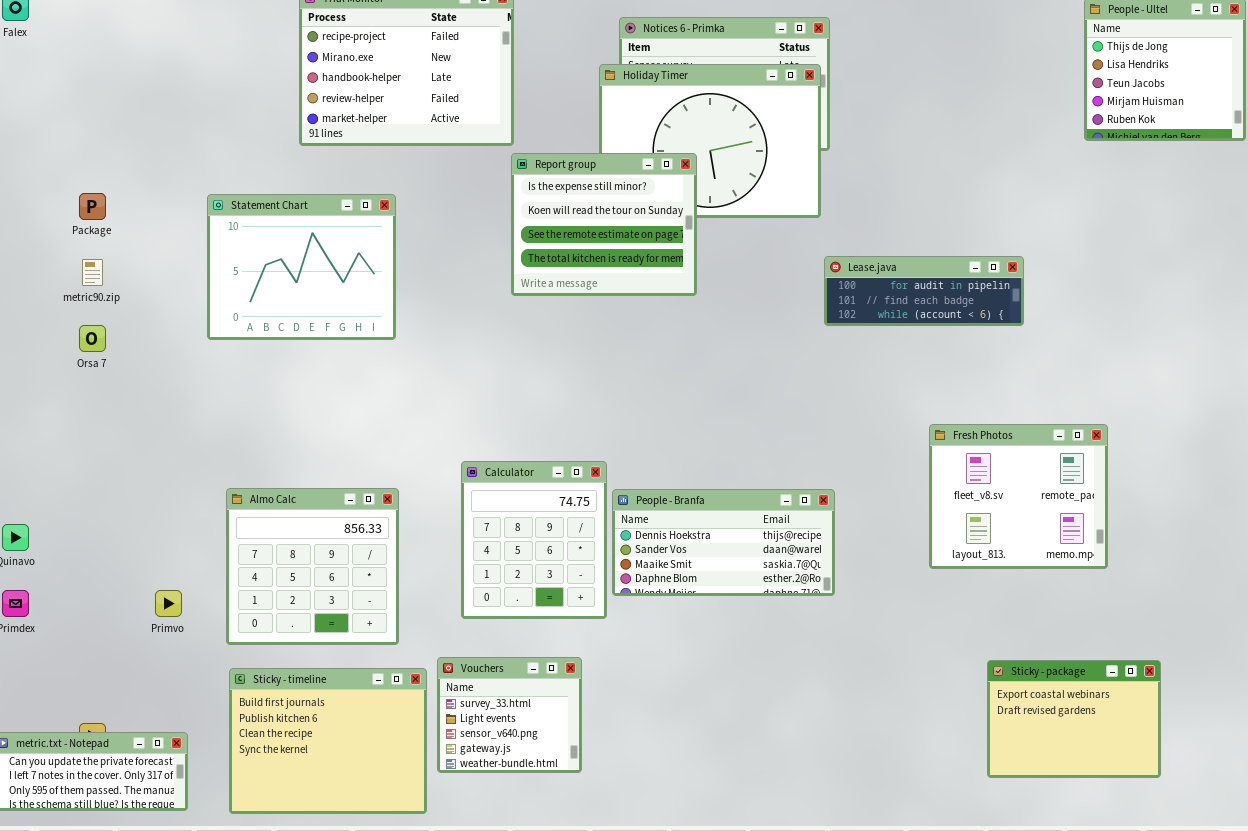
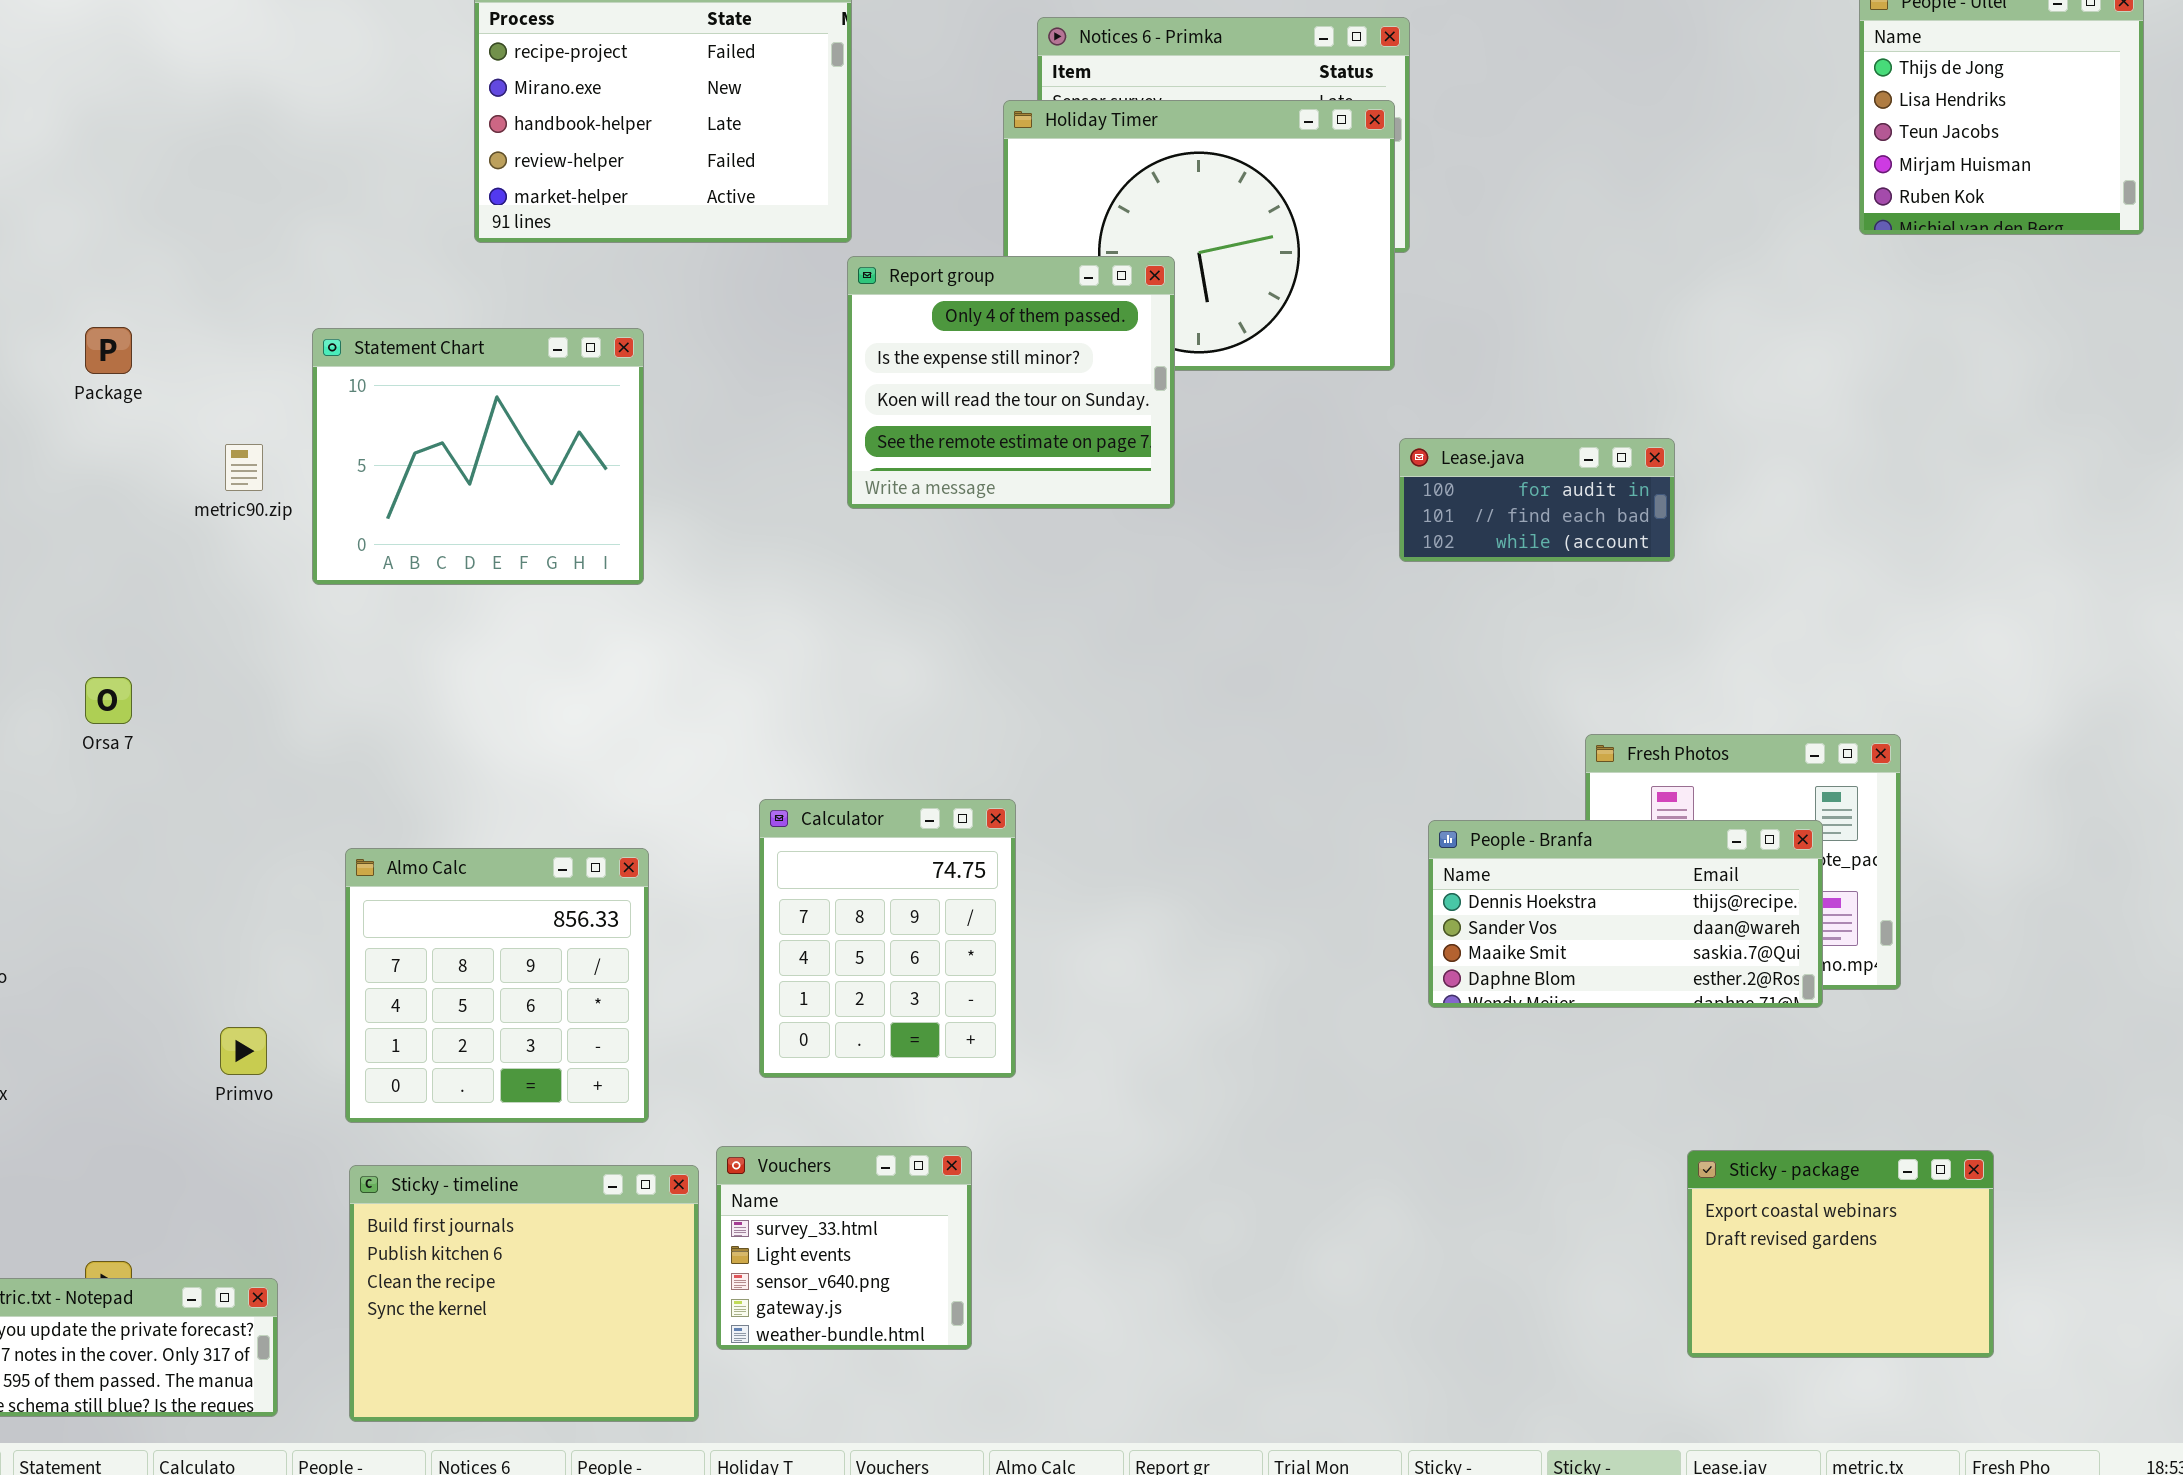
Report group: [511,153,697,296] -> [847,256,1175,509], scrolled up 1 row
Lease.java: [824,256,1024,326] -> [1399,438,1675,562], resized
metric90.zip: [82,259,103,286] -> [225,444,263,491], moved
Orsa 7: [79,325,106,352] -> [85,677,132,724], moved
People - Branfa: [612,489,835,596] -> [1428,820,1823,1008], moved

